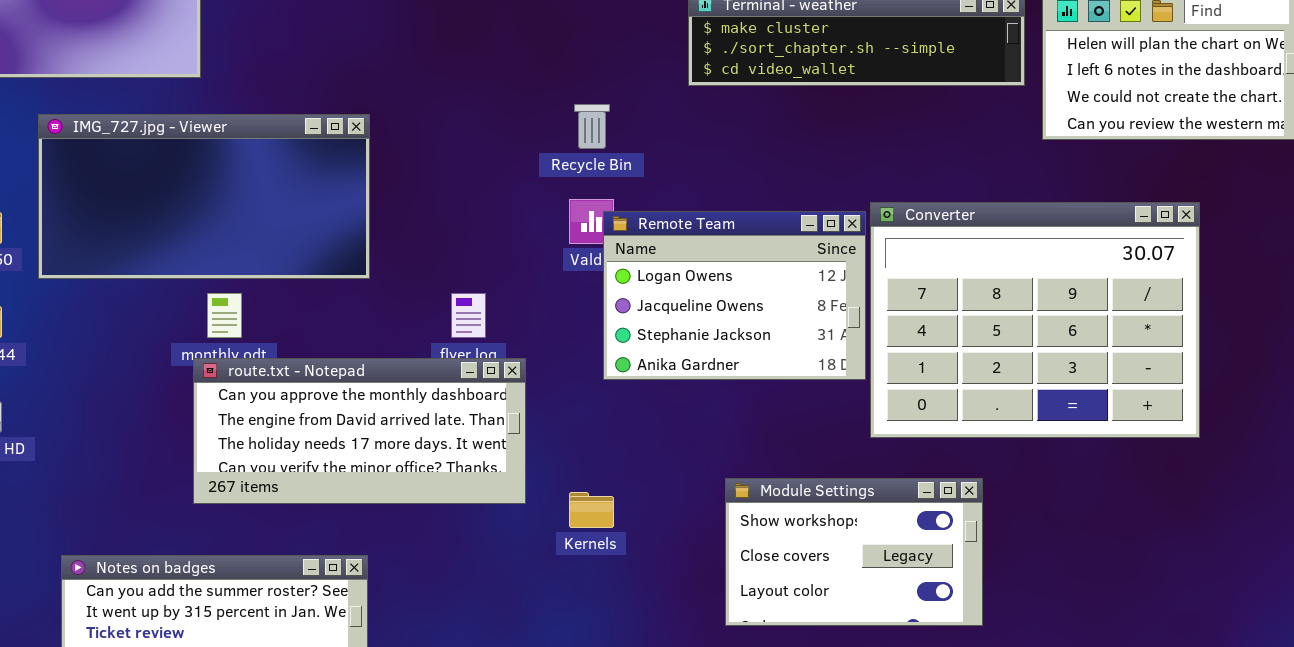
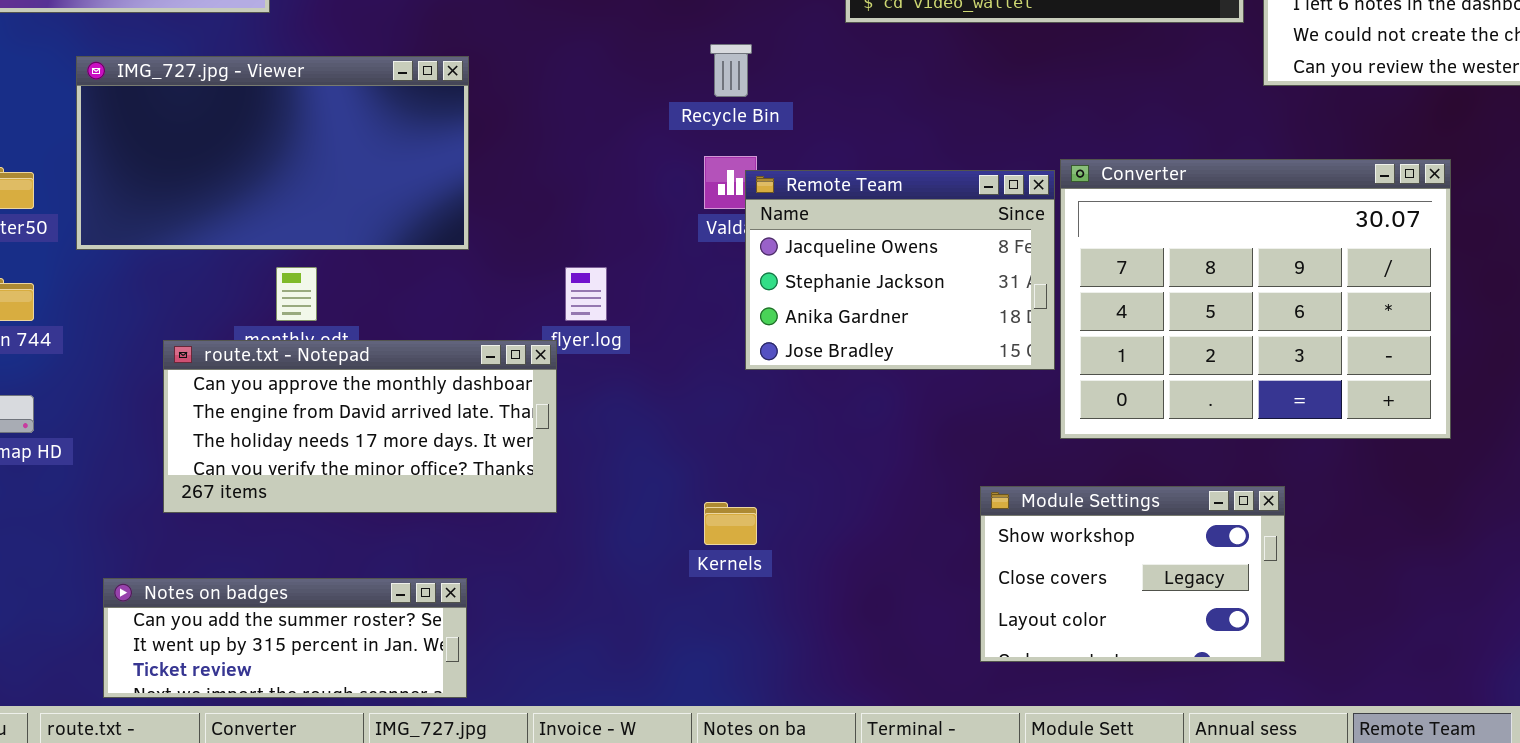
Remote Team: [603,211,866,380] -> [745,170,1055,370], scrolled down 1 row
route.txt - Notepad: [193,358,526,504] -> [163,340,557,513], moved
Module Settings: [725,478,983,626] -> [980,486,1285,662], moved

